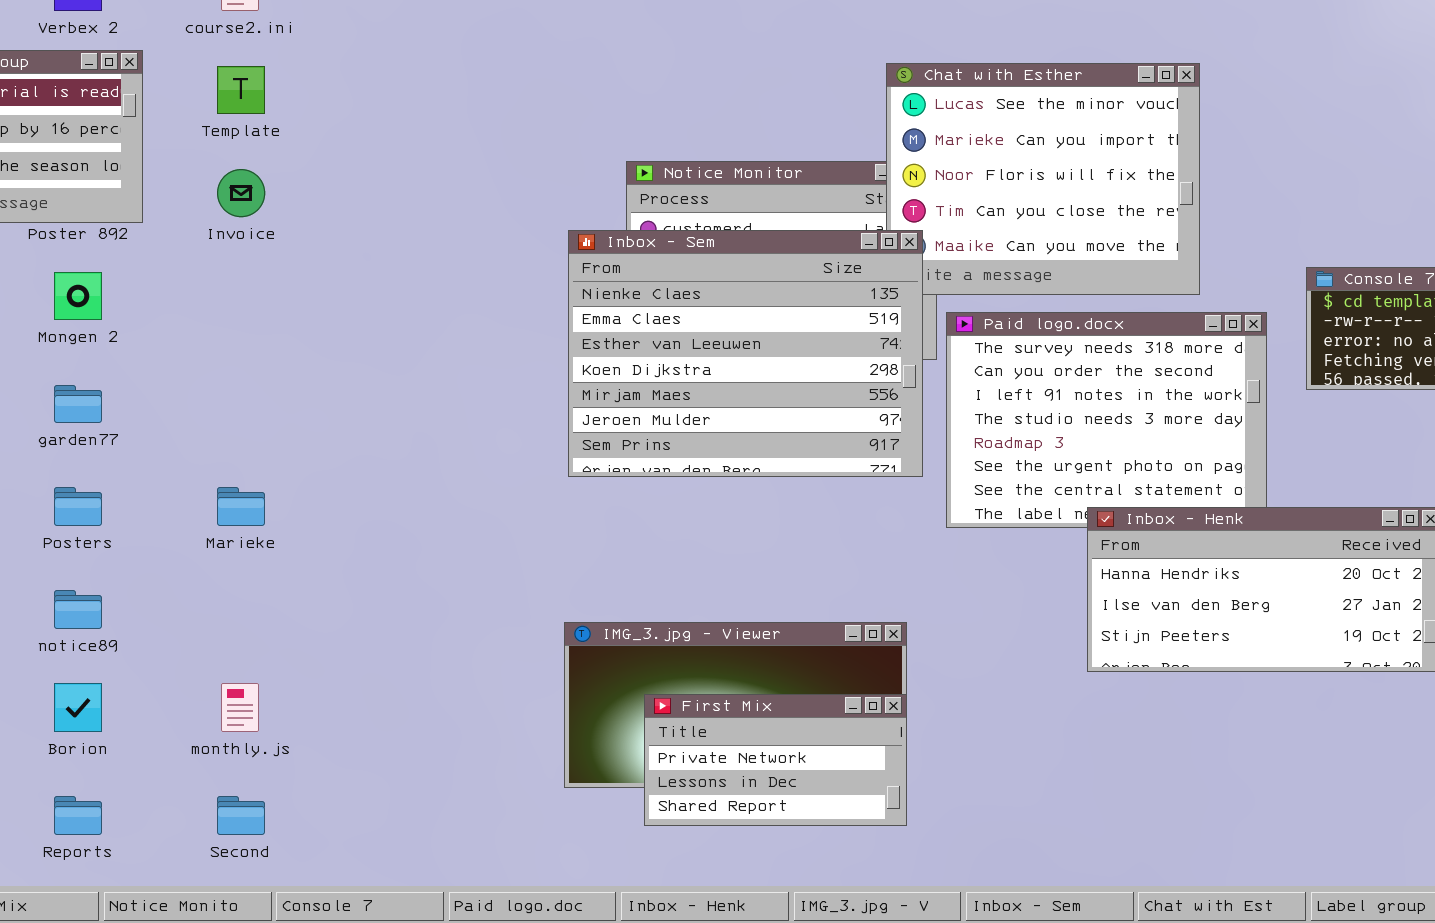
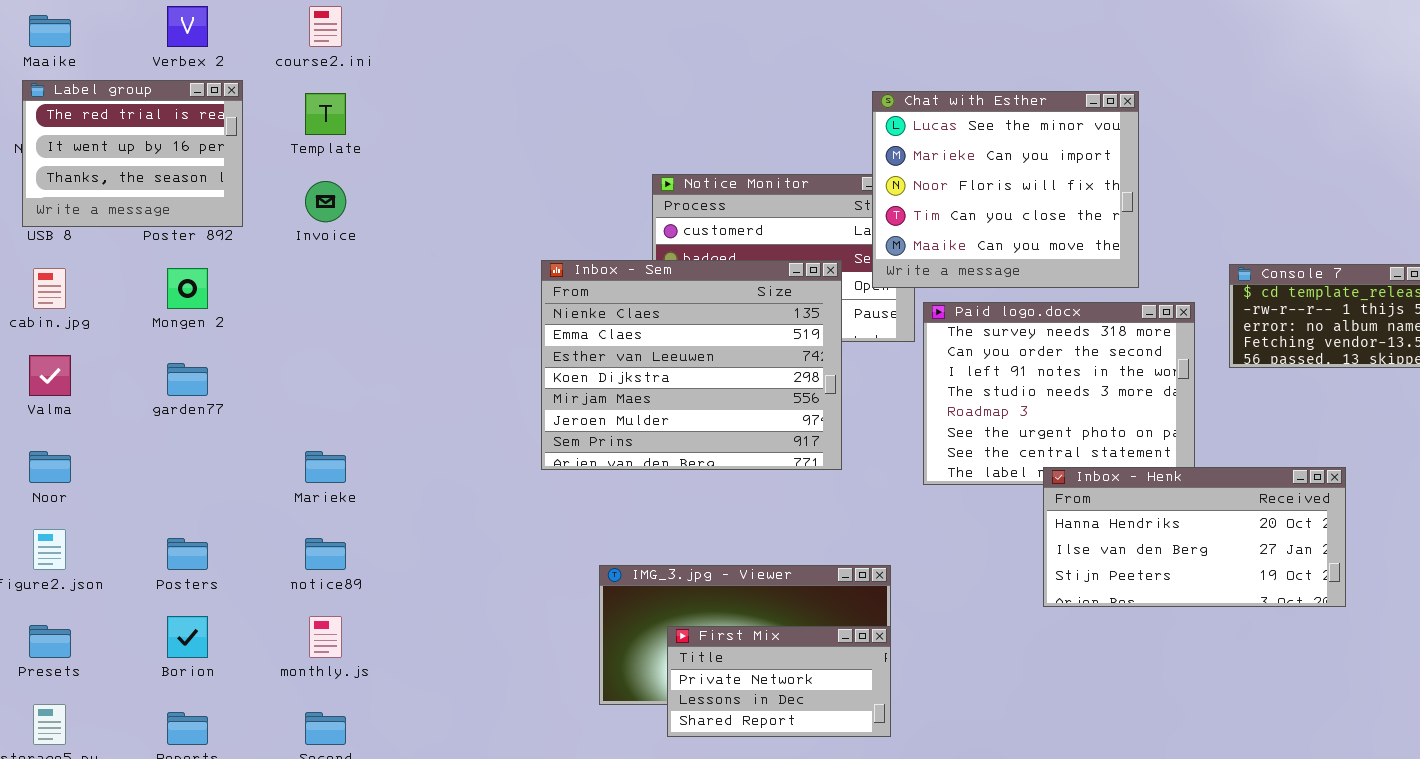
Inbox - Sem: [568,230,923,477] -> [541,260,842,470], moved
Posters: [54,487,102,526] -> [167,538,208,570], moved
notice89: [54,590,102,629] -> [305,538,346,570], moved

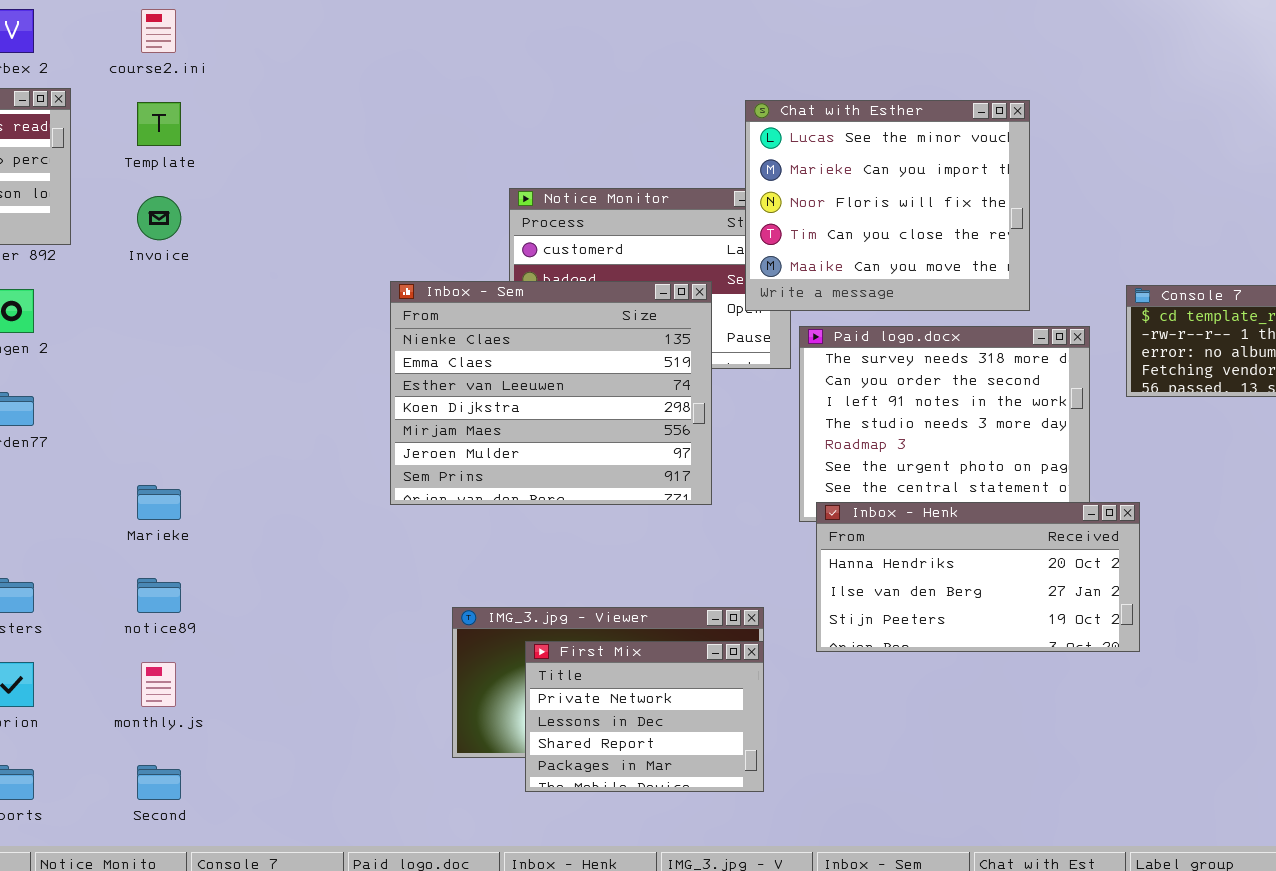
Inbox - Henk: [1043,467,1346,607] -> [816,502,1140,652], moved
First Mix: [667,626,891,737] -> [525,641,764,792], resized

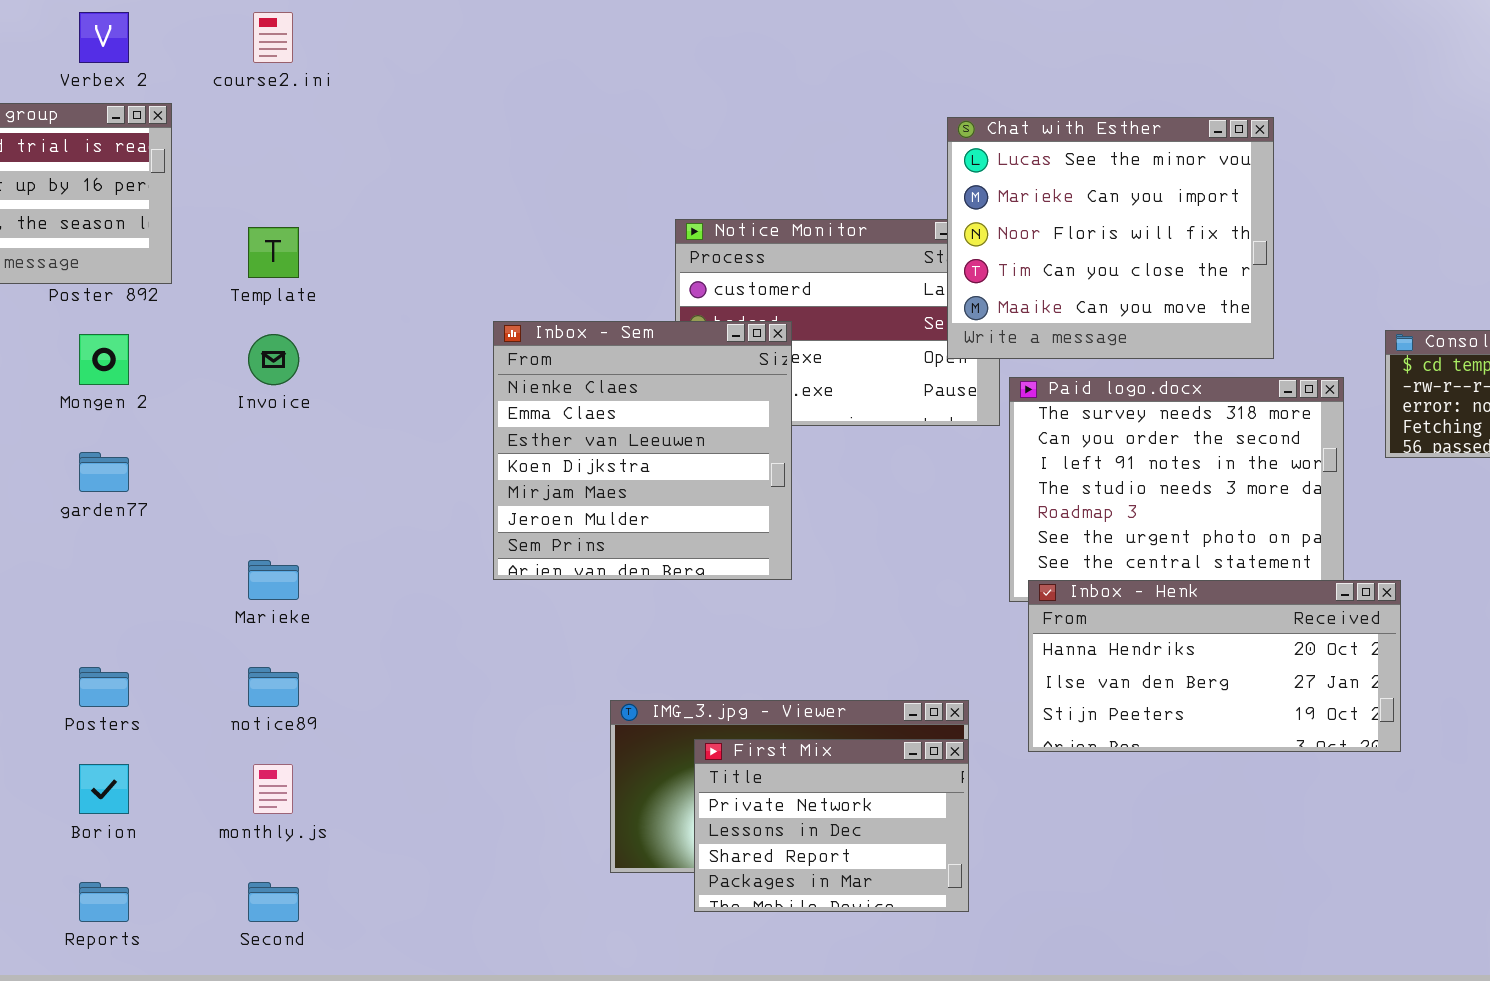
Template: [137,102,181,146] -> [248,227,299,278], moved
Invoice: [137,196,181,240] -> [248,334,299,385], moved
Inbox - Sem: [390,281,712,505] -> [493,321,792,580], moved, resized

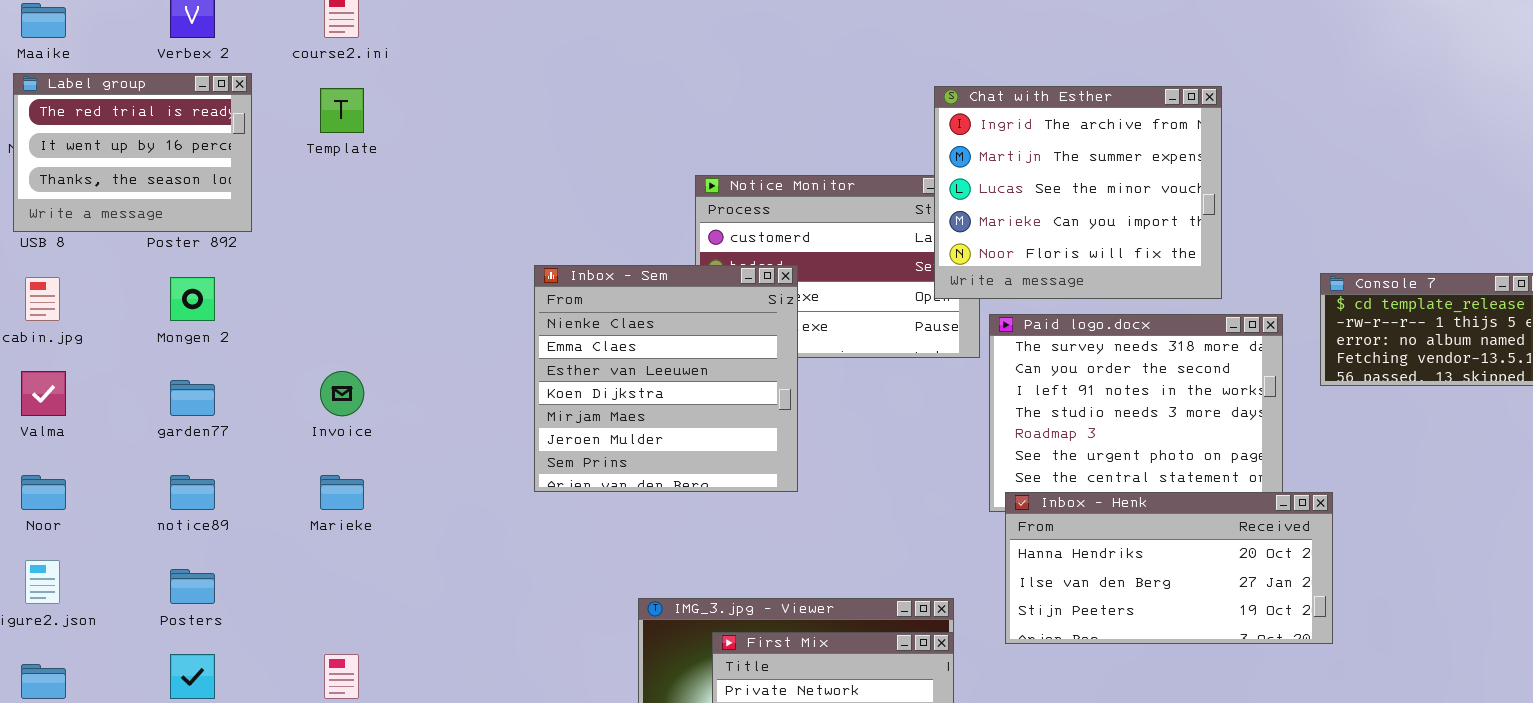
Chat with Esther: [947,117,1274,359] -> [934,86,1222,299], scrolled up 2 rows
Template: [248,227,299,278] -> [320,88,364,133], moved
Invoice: [248,334,299,385] -> [320,371,364,416], moved
notice89: [248,667,299,707] -> [170,475,215,510], moved

